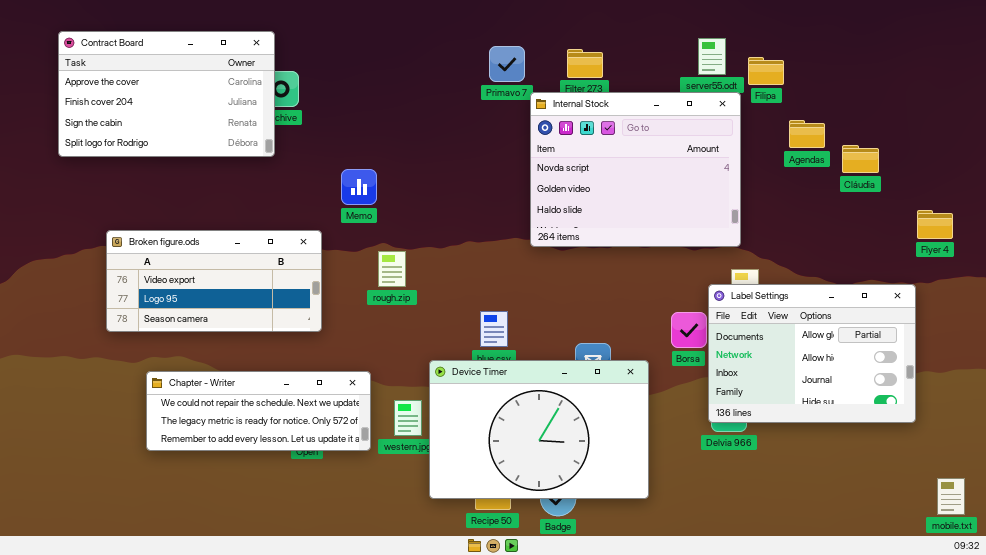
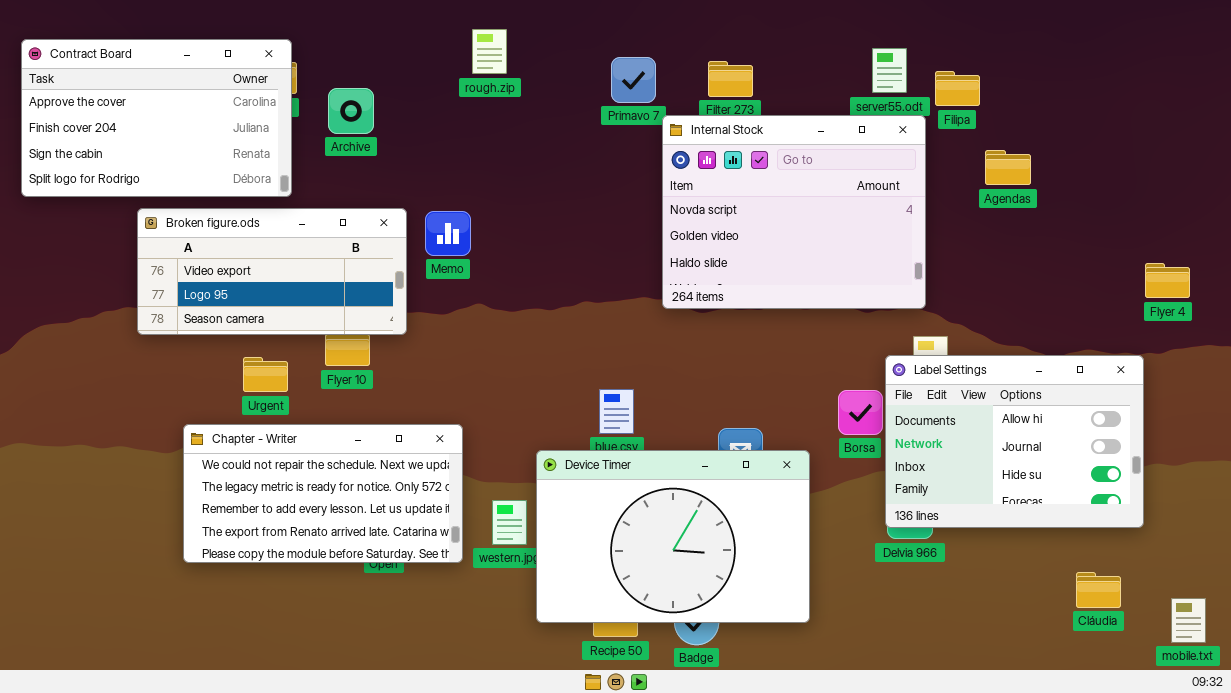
Contract Board: [58,31,275,157] -> [21,39,292,197], moved
Cláudia: [842,145,879,173] -> [1076,572,1121,608], moved
Broken figure.ods: [106,230,322,332] -> [137,208,407,335], moved
rough.zip: [378,251,406,287] -> [472,29,507,74], moved
Label Settings: [708,284,916,423] -> [885,355,1144,528], scrolled down 1 row
Chapter - Writer: [146,371,371,451] -> [183,424,463,563], resized

